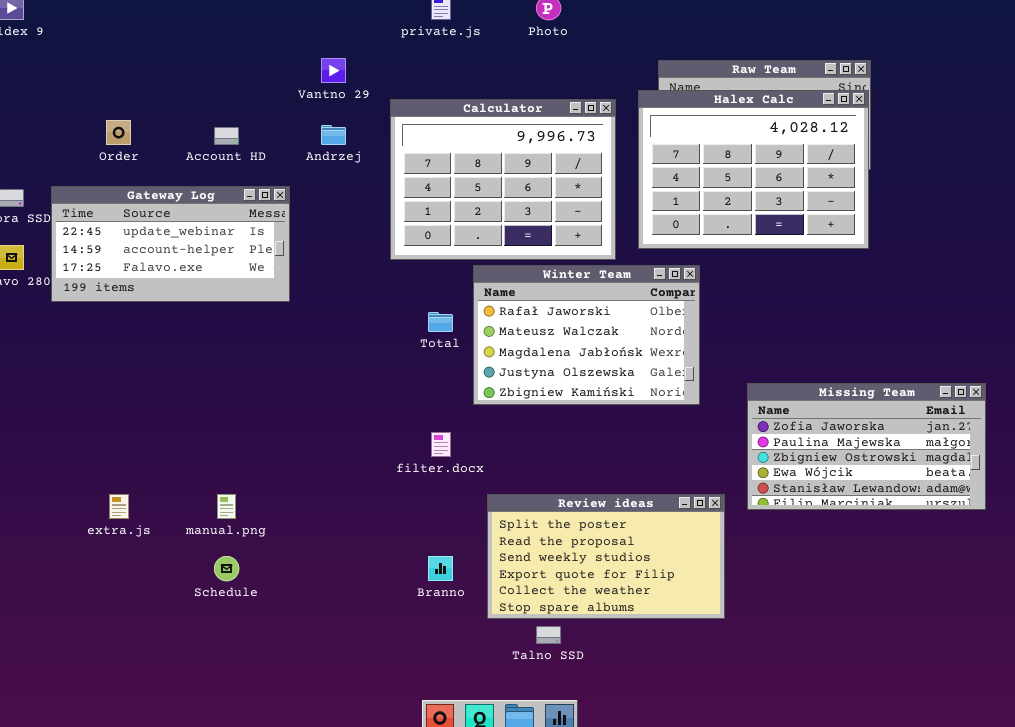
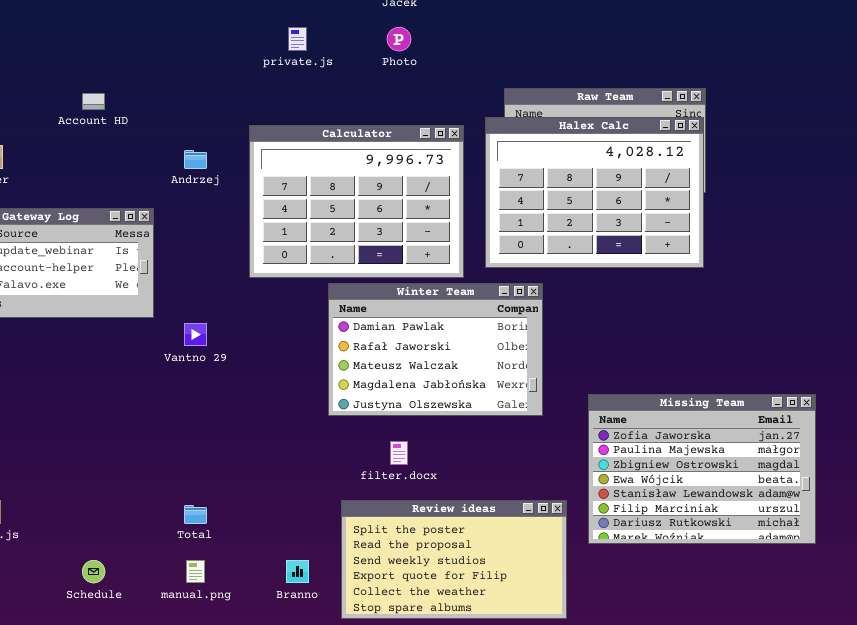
Vantno 29: [321,58,346,83] -> [184,323,207,346], moved
Account HD: [214,127,239,145] -> [82,93,105,110], moved
Winter Team: [473,265,700,405] -> [328,283,543,416], scrolled up 1 row
Total: [428,312,453,332] -> [184,505,207,524], moved
Missing Team: [747,383,986,510] -> [588,394,816,544], resized
filter.docx: [431,432,451,457] -> [390,441,408,465], moved
manual.png: [217,494,236,519] -> [186,560,205,583], moved

